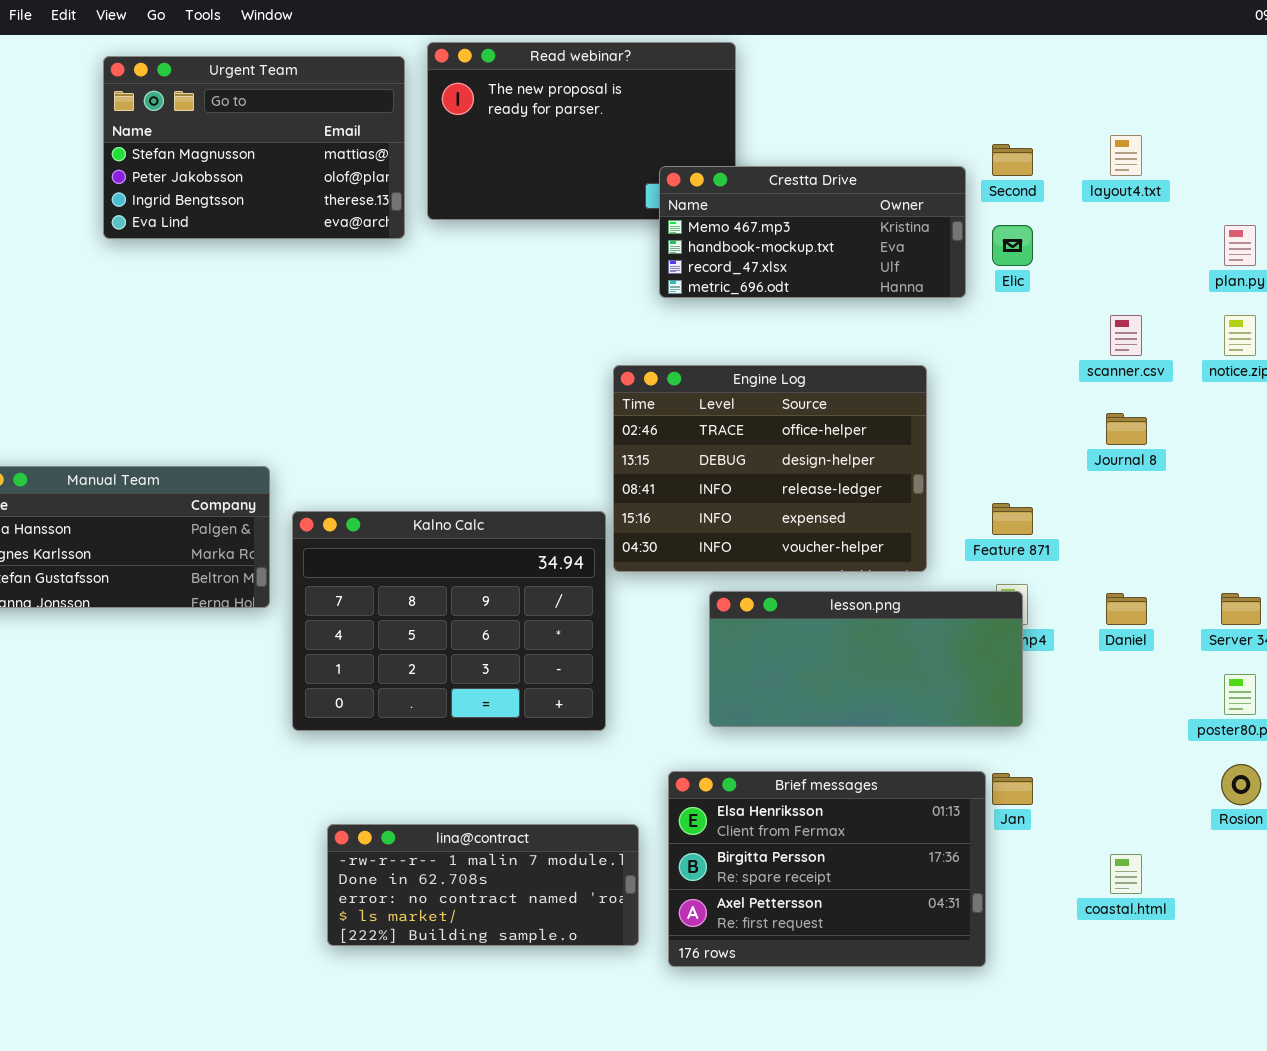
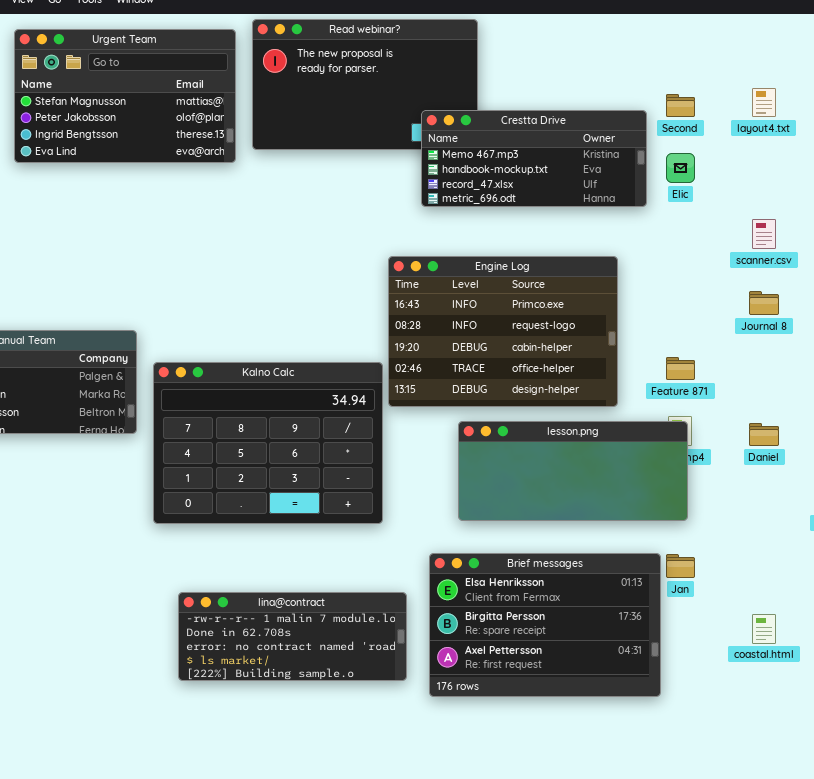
Engine Log: [613,365,927,572] -> [388,256,618,407], scrolled up 3 rows

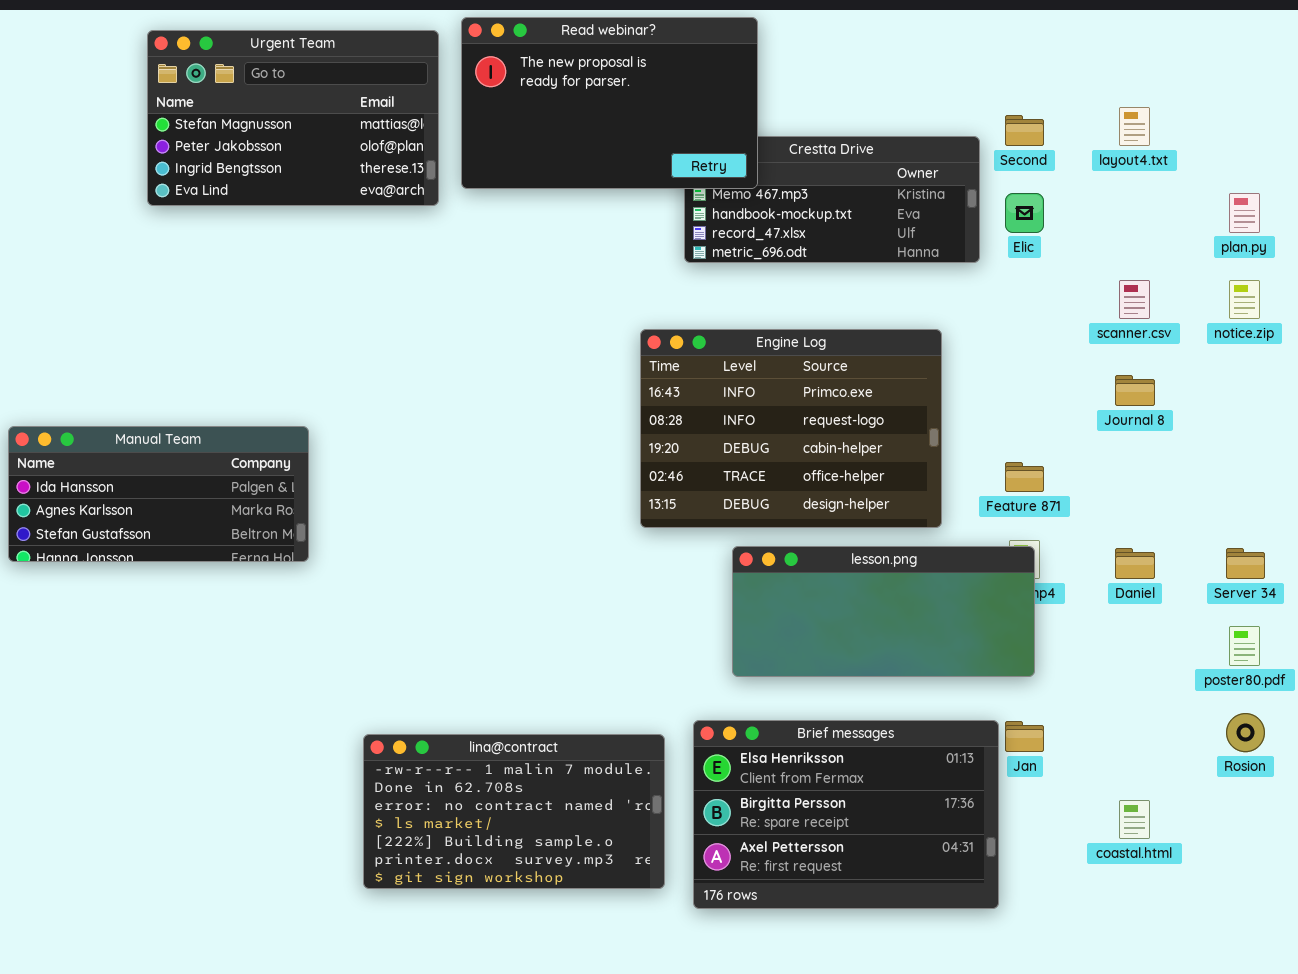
Read webinar?: [252,19,478,150] -> [461,17,758,189], raised
Kalno Calc: [153,362,383,524] -> none, closed
lina@contract: [178,592,407,681] -> [363,734,665,889], resized

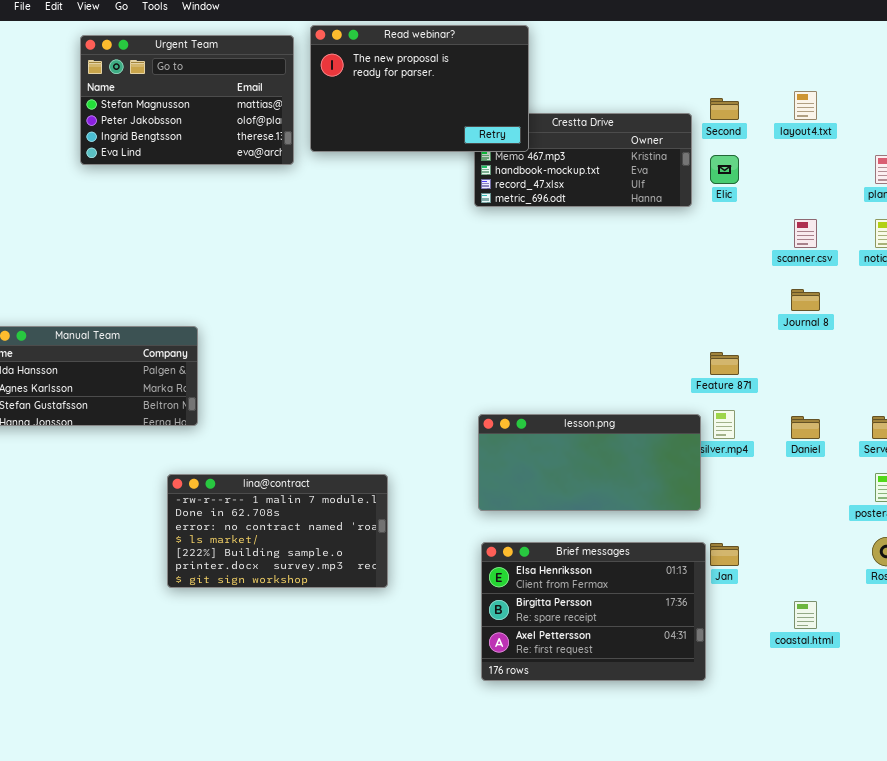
Engine Log: [640,329,942,528] -> none, closed
lesson.png: [732,546,1035,677] -> [478,414,701,511], moved
lina@contract: [363,734,665,889] -> [167,474,388,588], moved

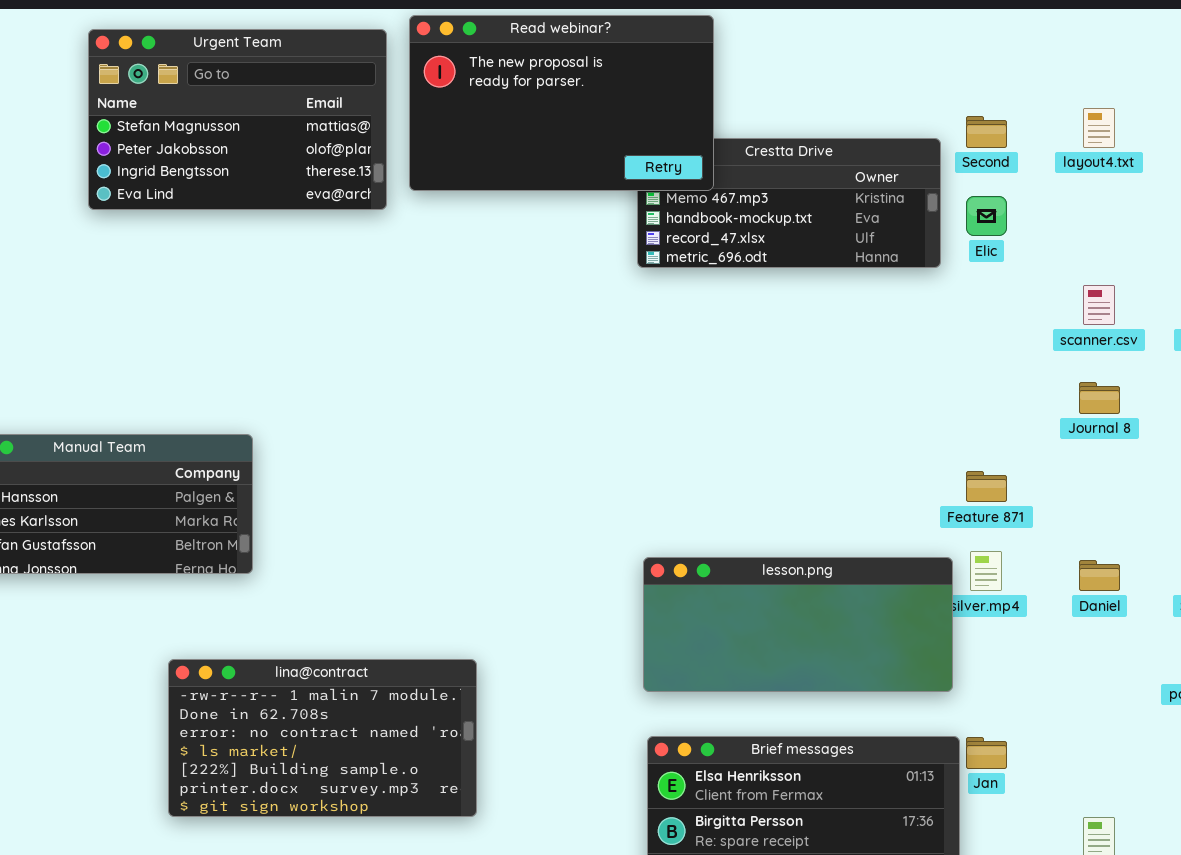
lina@contract: [167,474,388,588] -> [168,659,477,817], moved

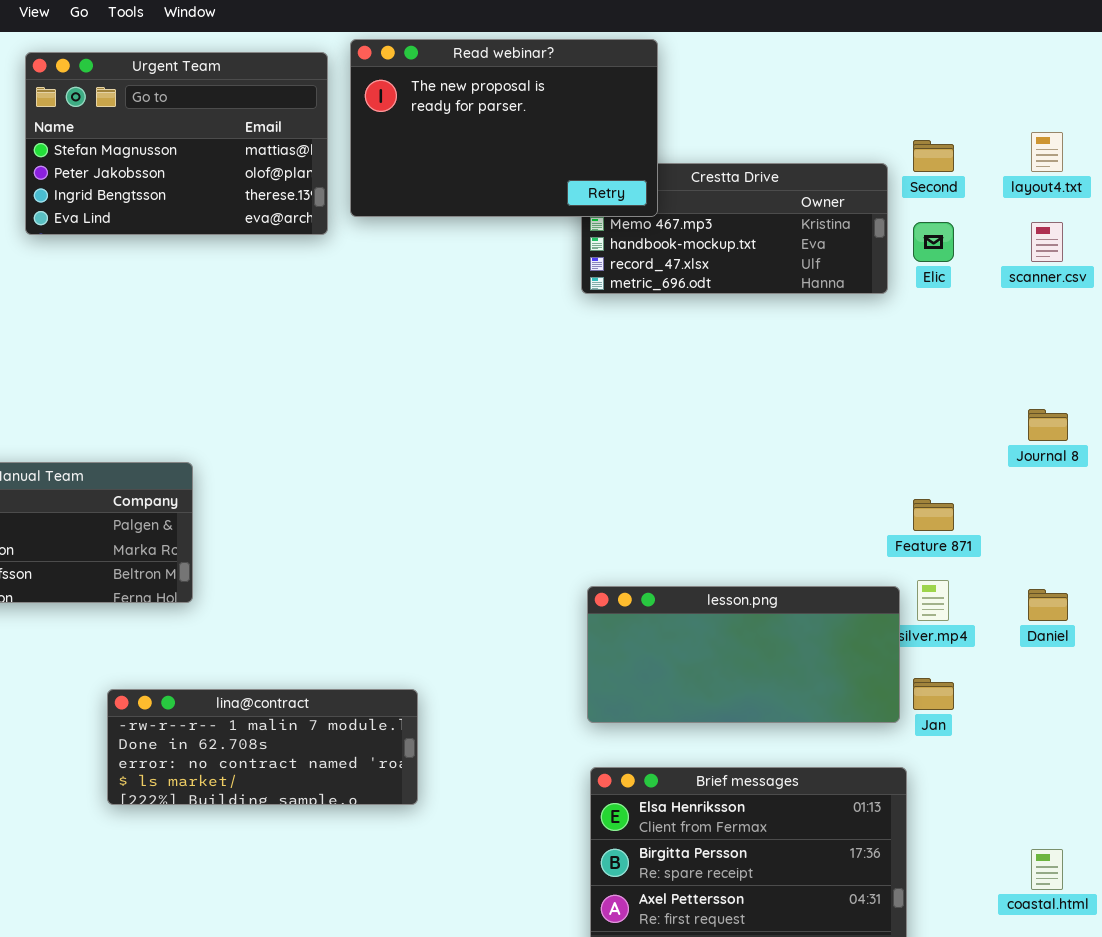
scanner.csv: [1083,285,1115,325] -> [1031,222,1063,262], moved
lina@contract: [168,659,477,817] -> [107,689,418,805], resized
Jan: [966,737,1007,769] -> [913,678,954,710], moved

